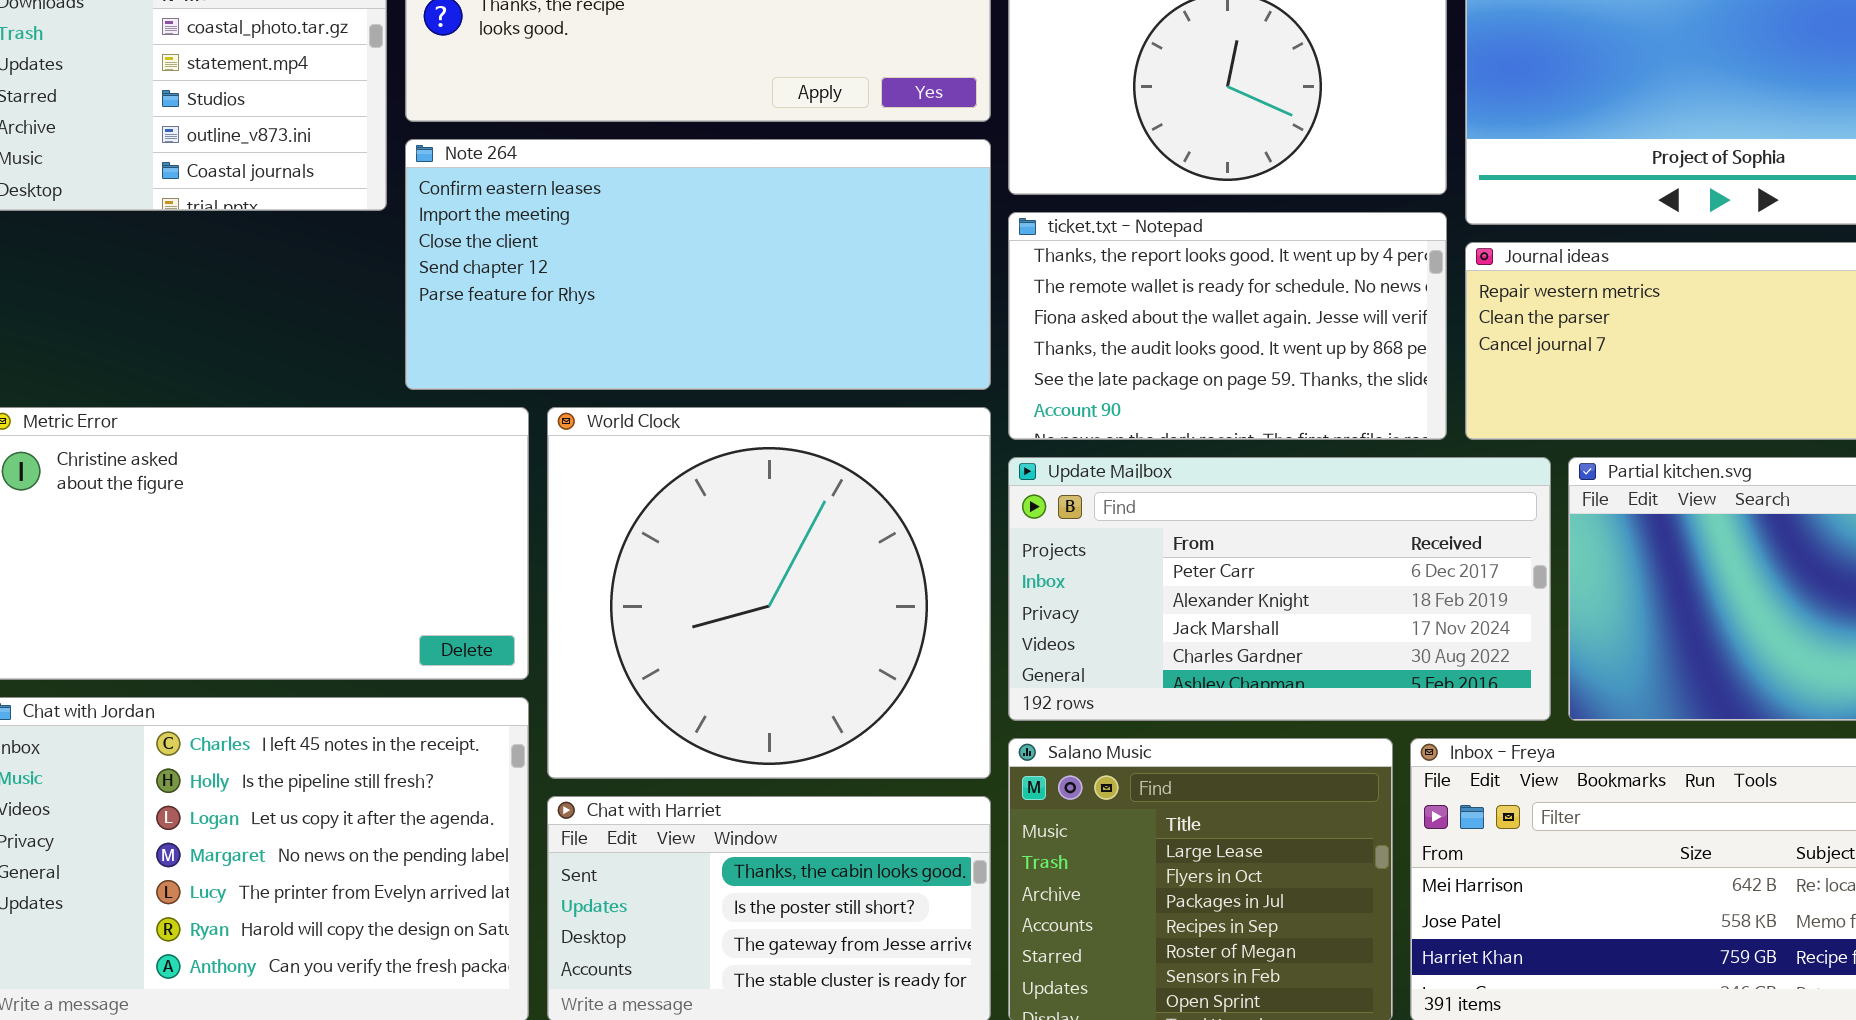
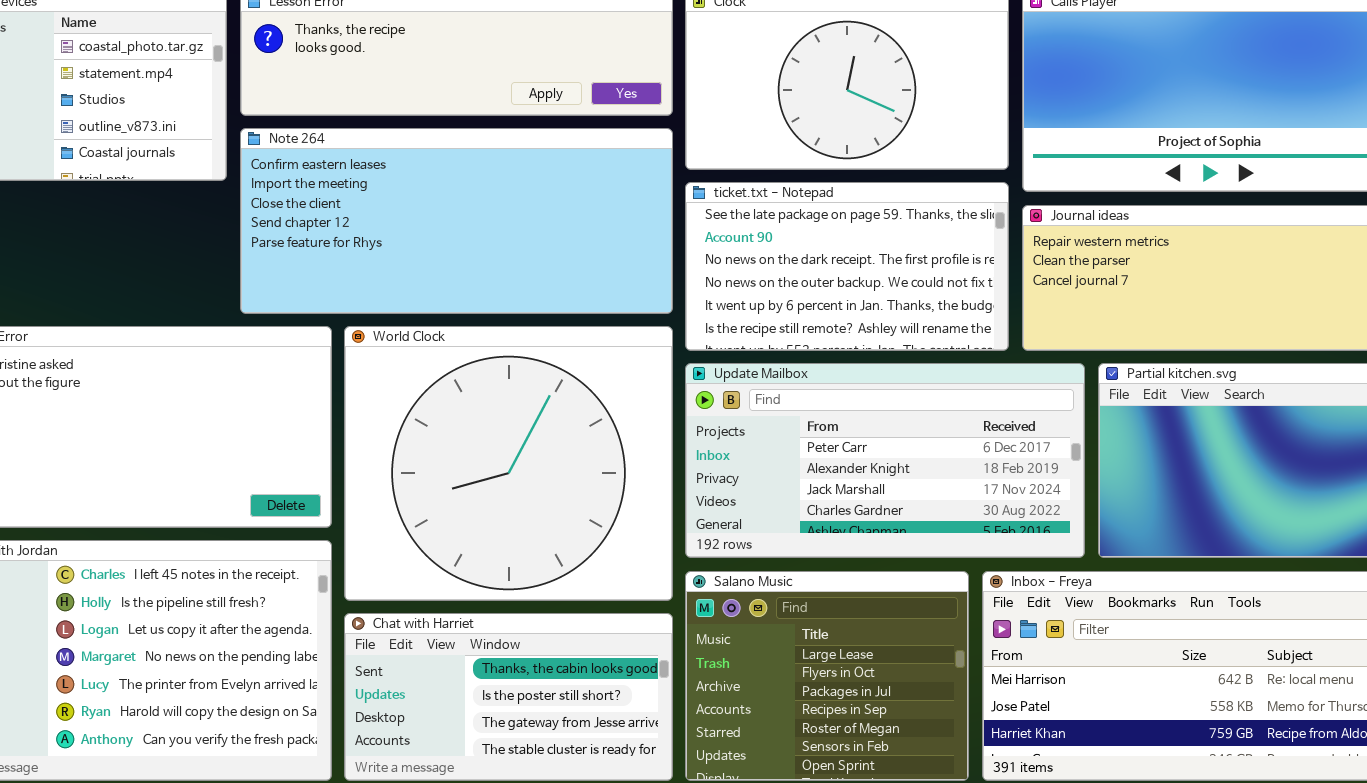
ticket.txt - Notepad: [1008,212,1447,440] -> [685,182,1009,351], scrolled down 4 rows

